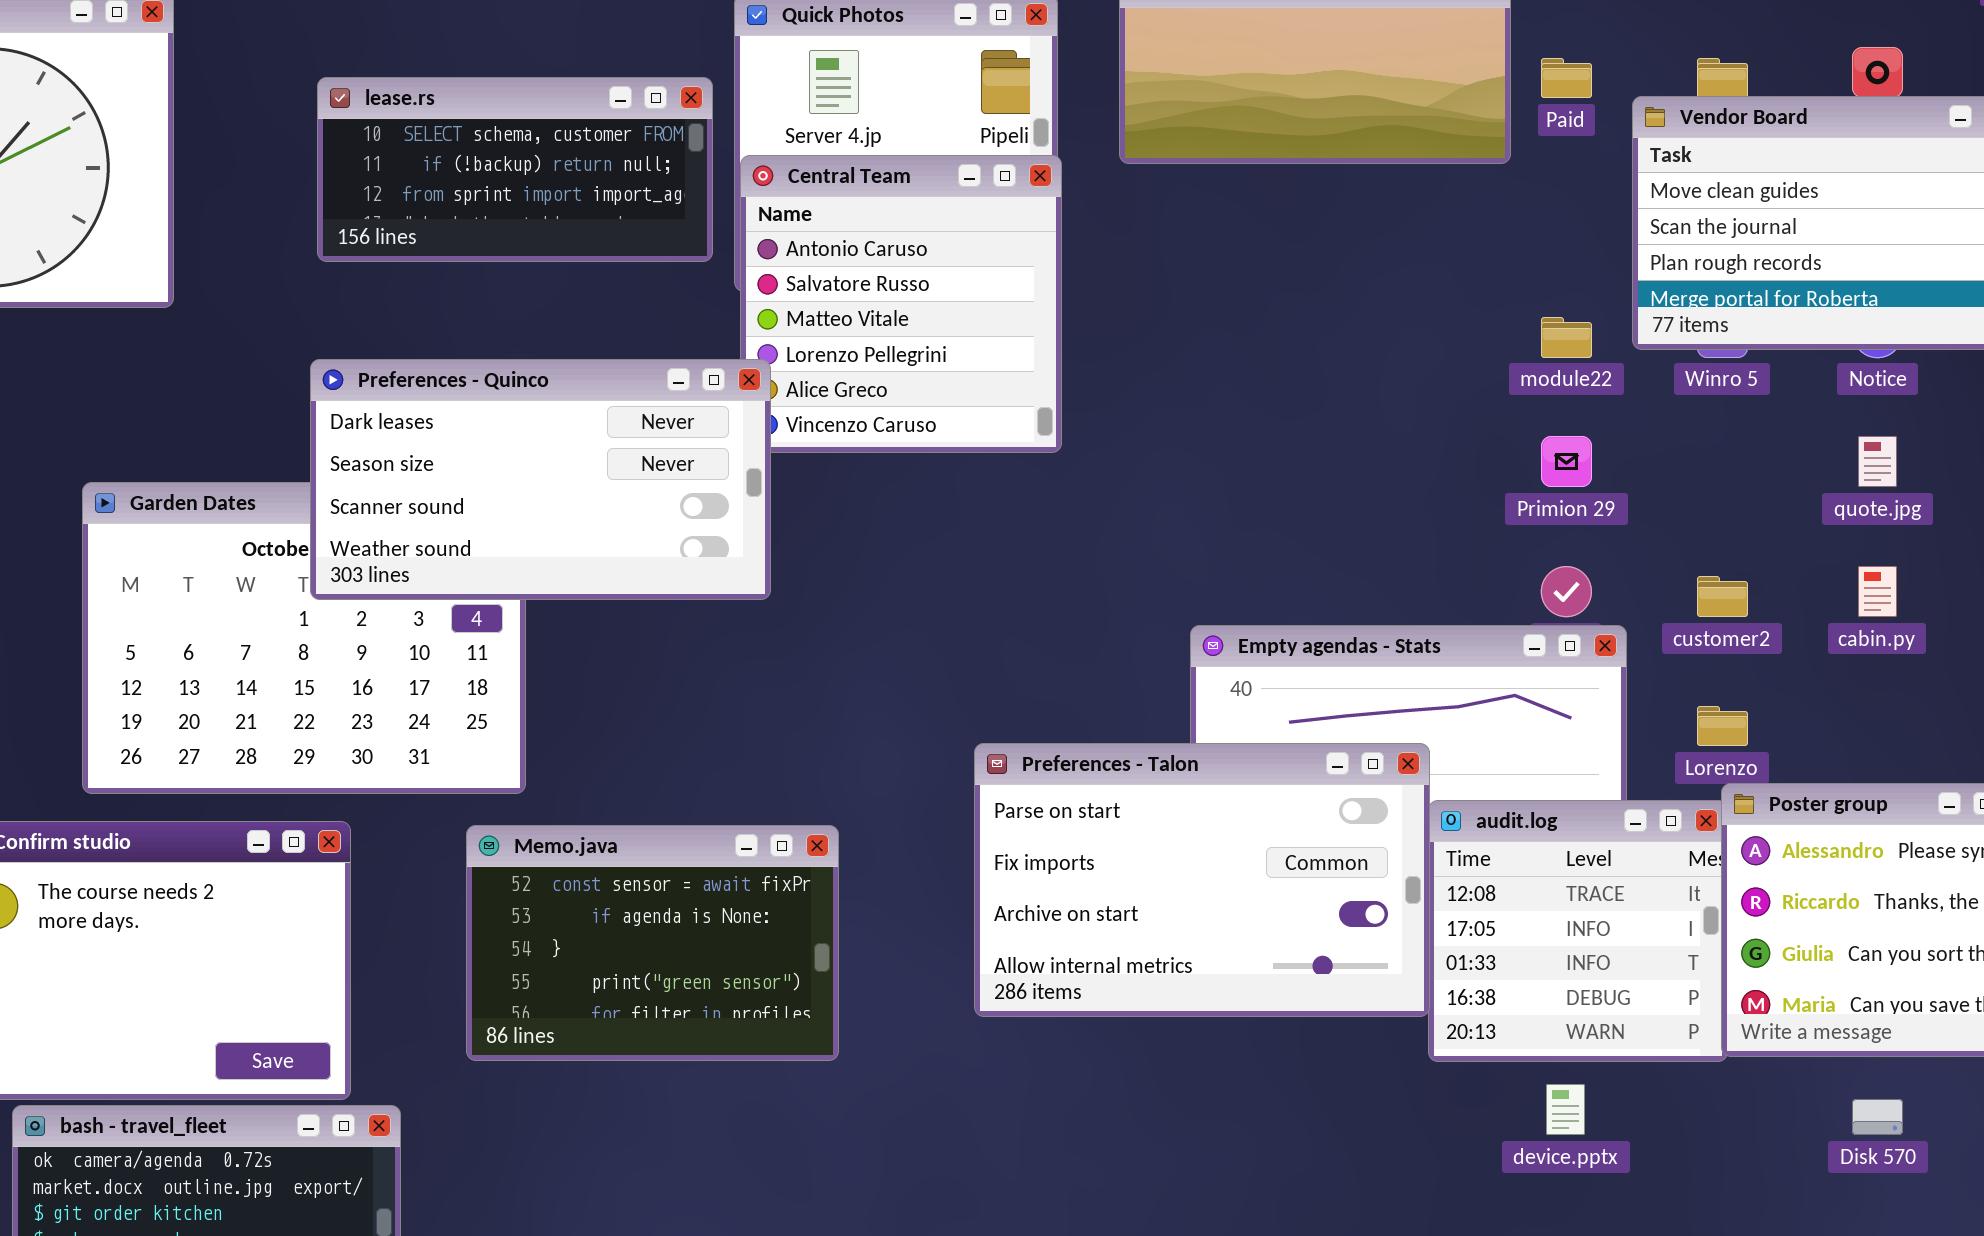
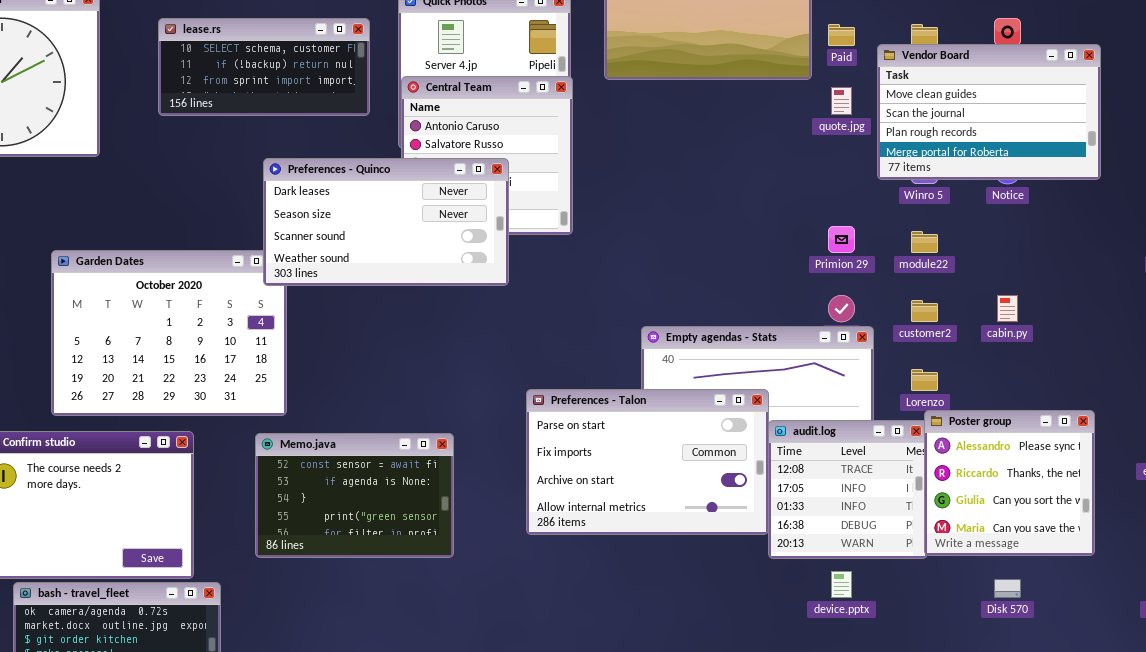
lease.rs: [317,77,713,262] -> [158,18,370,116], moved
module22: [1541,317,1592,358] -> [911,231,938,253], moved
Preferences - Quinco: [310,359,771,600] -> [263,158,509,286], moved
quote.jpg: [1858,436,1897,487] -> [831,87,852,115], moved

